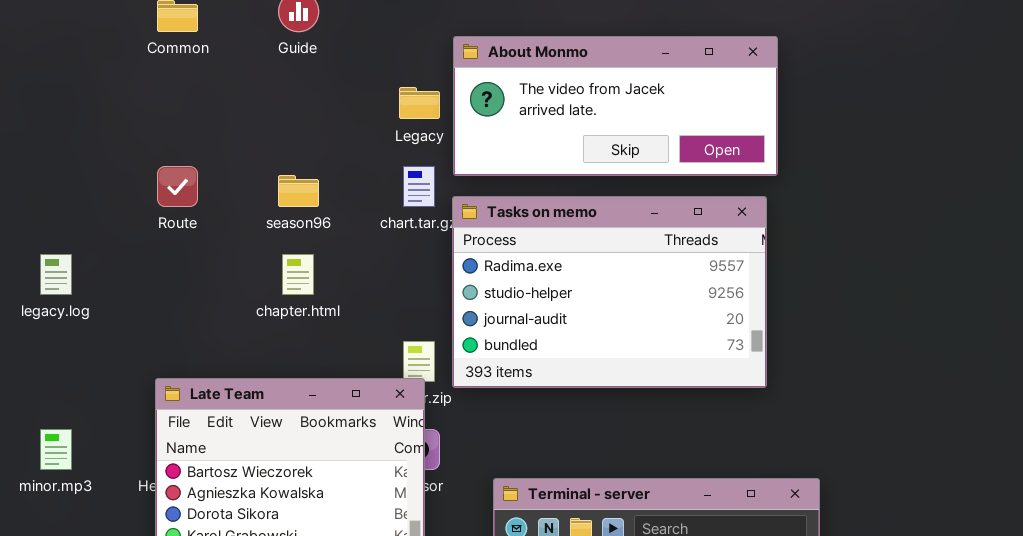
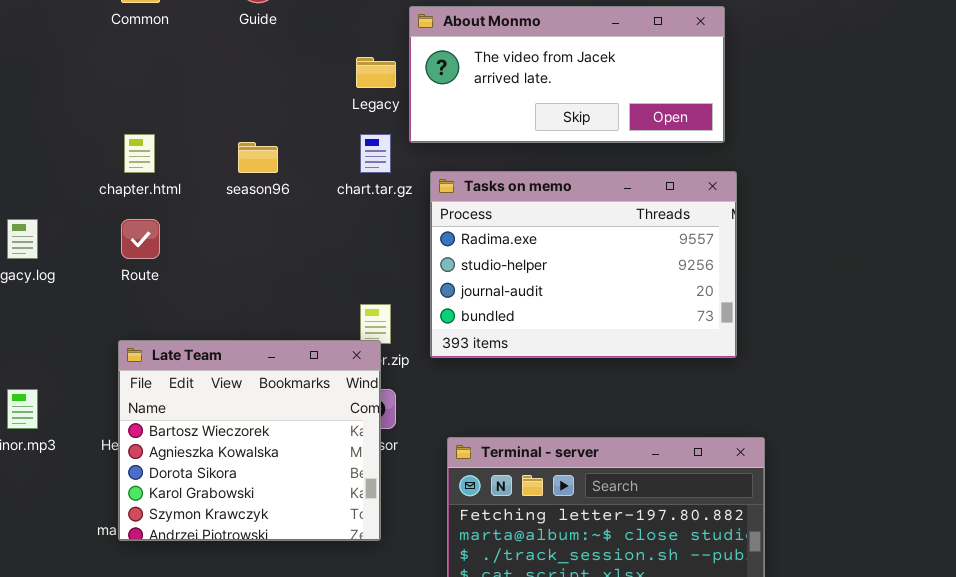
Route: [157,166,198,207] -> [121,219,160,259], moved
Tasks on memo: [452,196,767,388] -> [430,171,737,358], moved
chapter.html: [282,254,314,295] -> [124,134,155,173], moved

